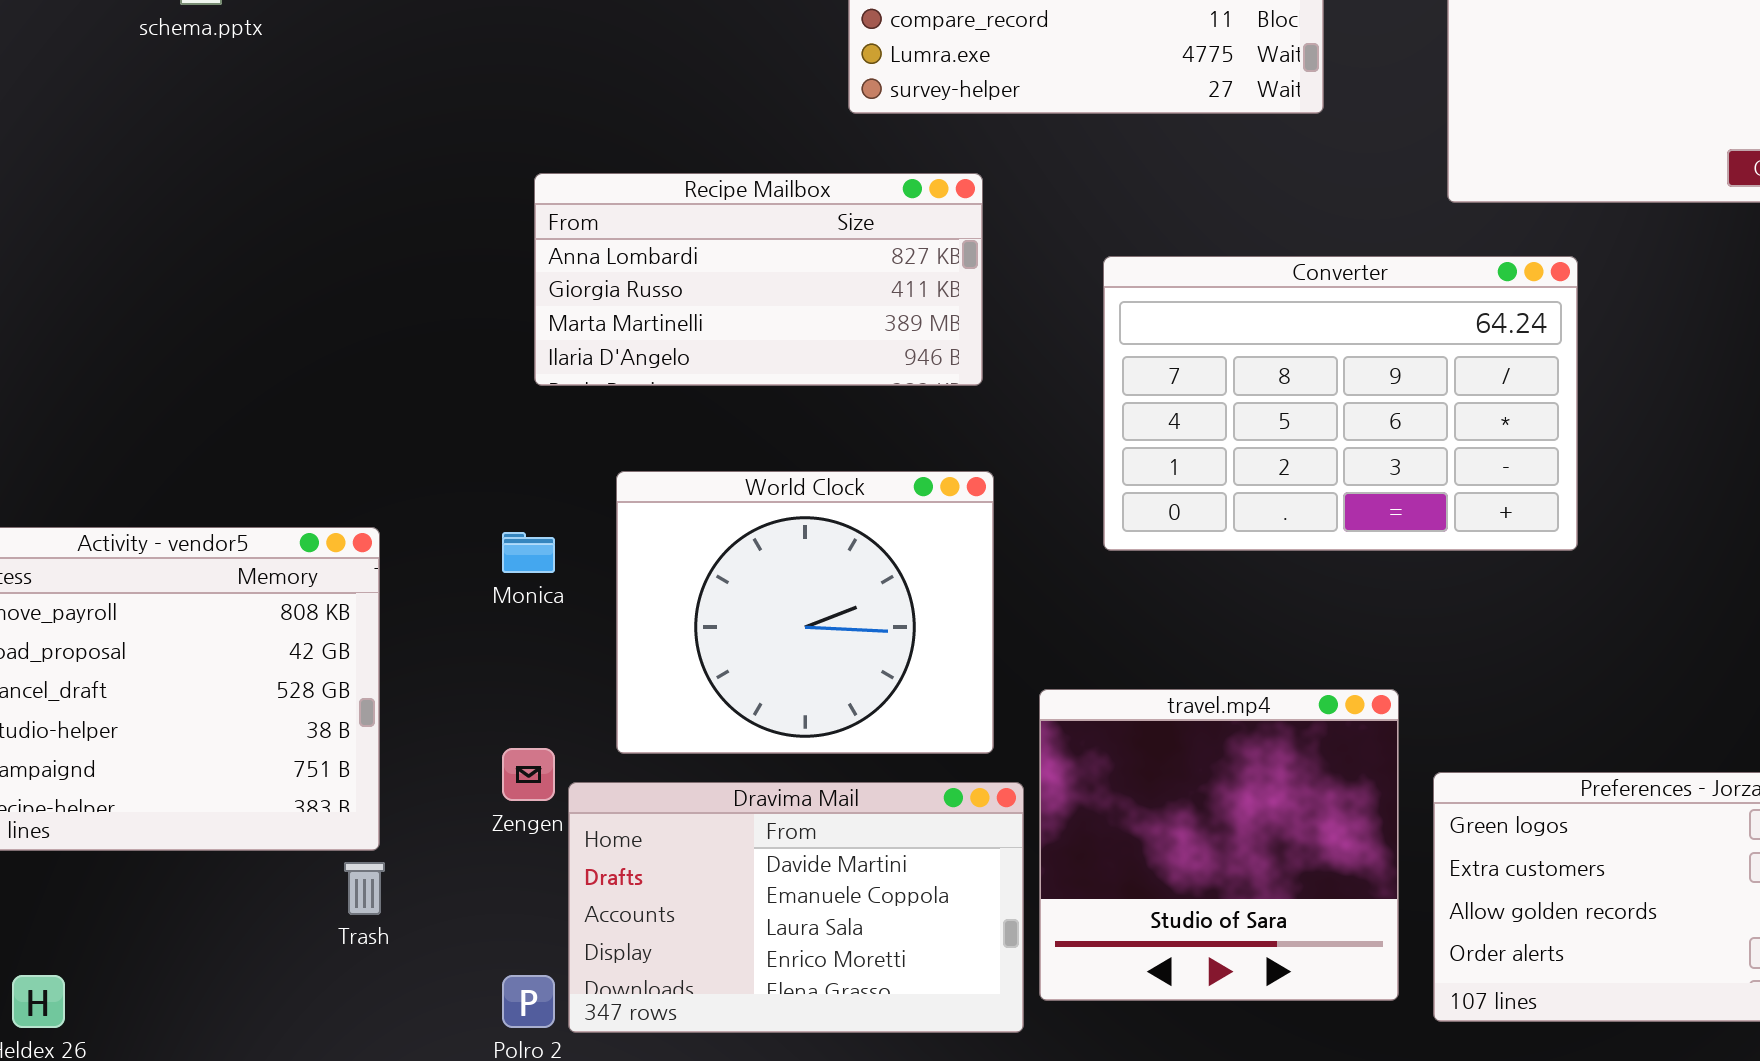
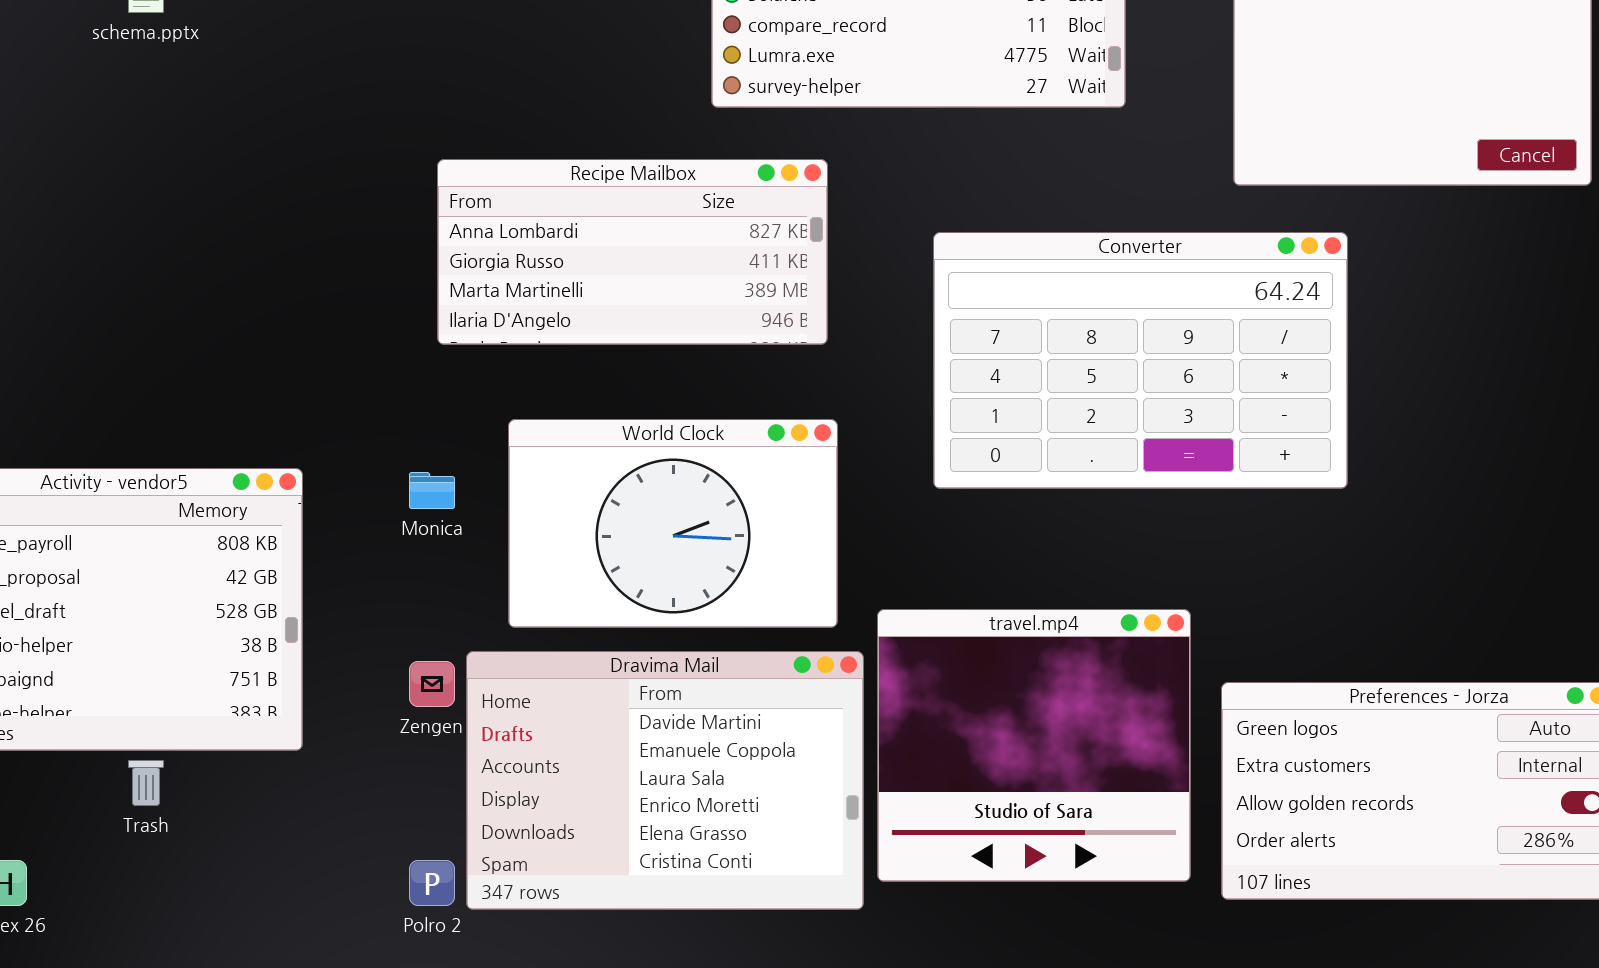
World Clock: [616,471,994,754] -> [508,419,838,628], resized
Dravima Mail: [568,782,1024,1033] -> [466,651,864,910], resized
Trash: [344,862,385,915] -> [128,760,164,806], moved

